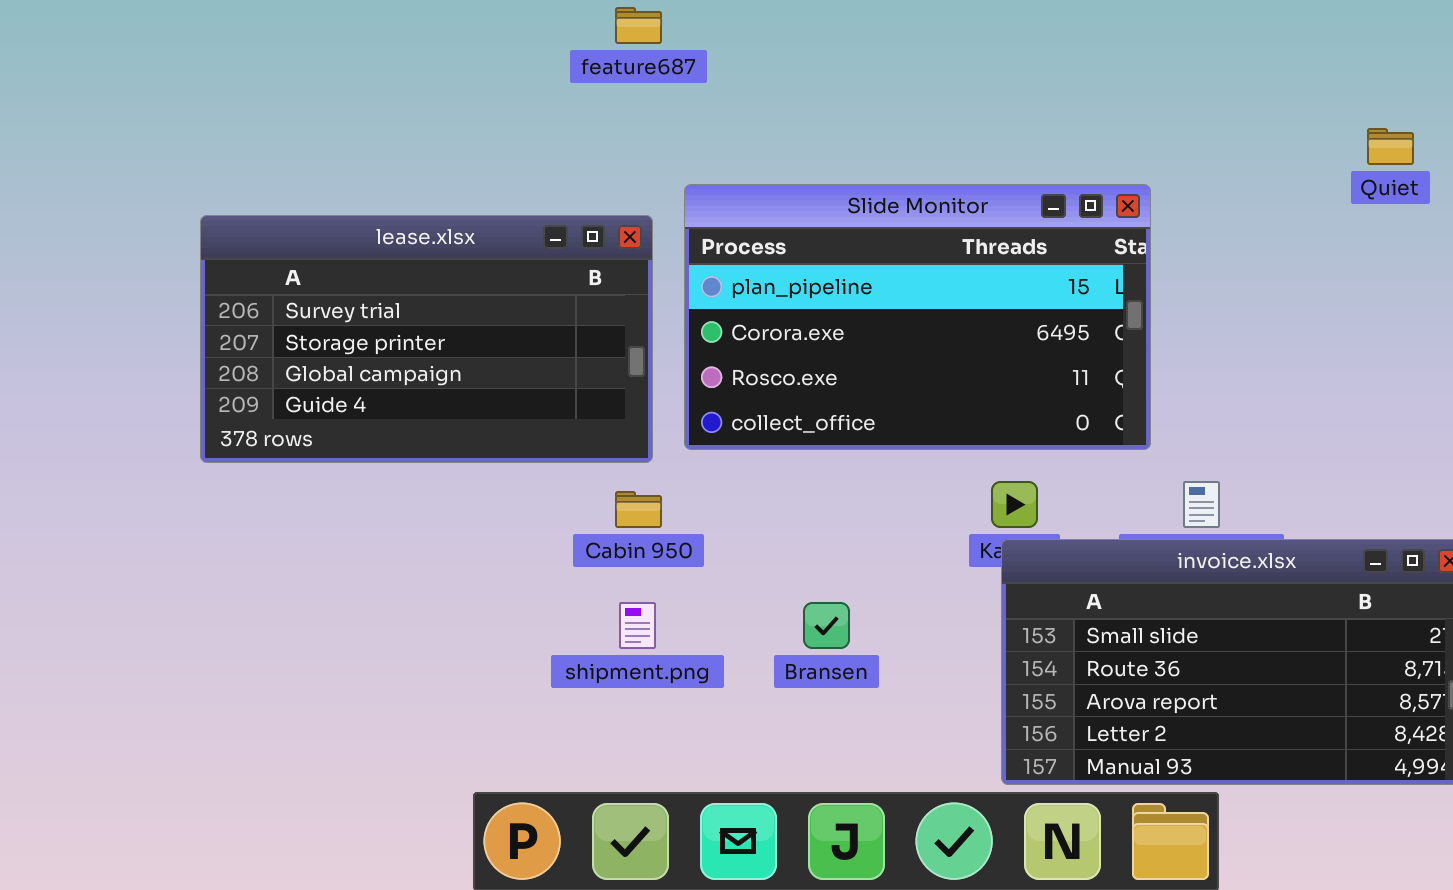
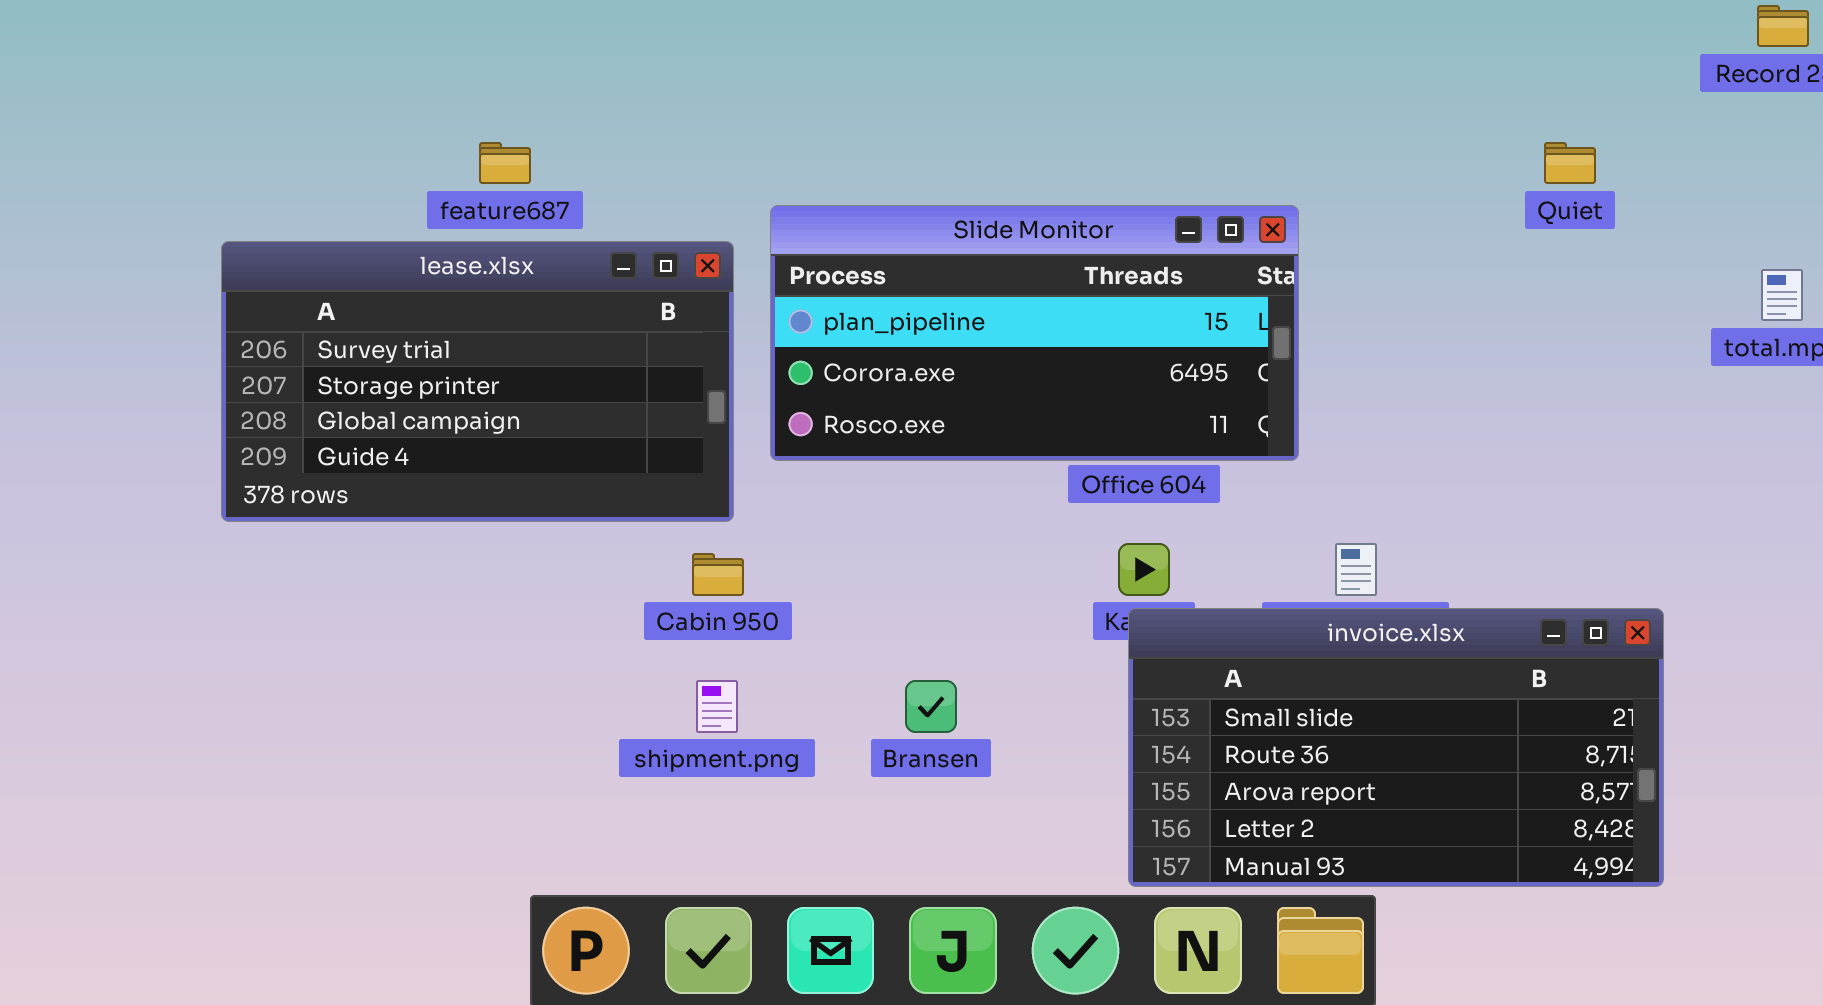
feature687: [615,7,662,44] -> [479,142,531,184], moved
Slide Monitor: [684,184,1151,450] -> [770,205,1299,461], resized

